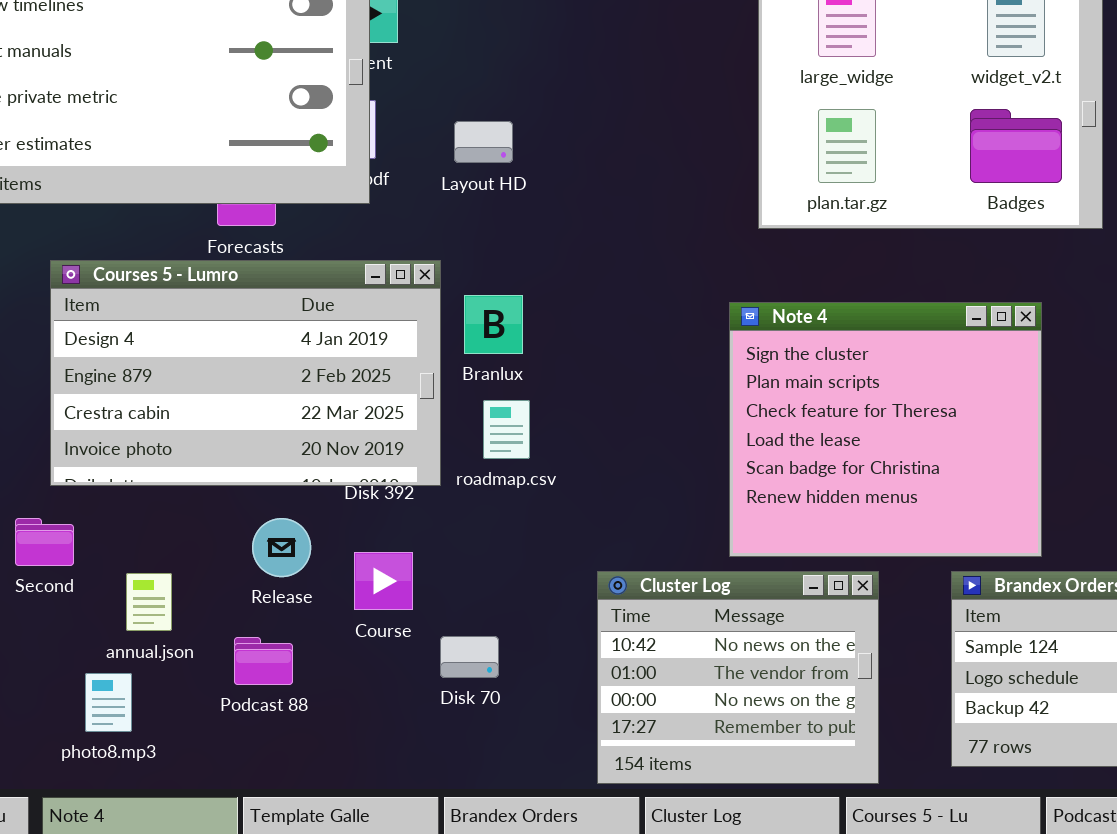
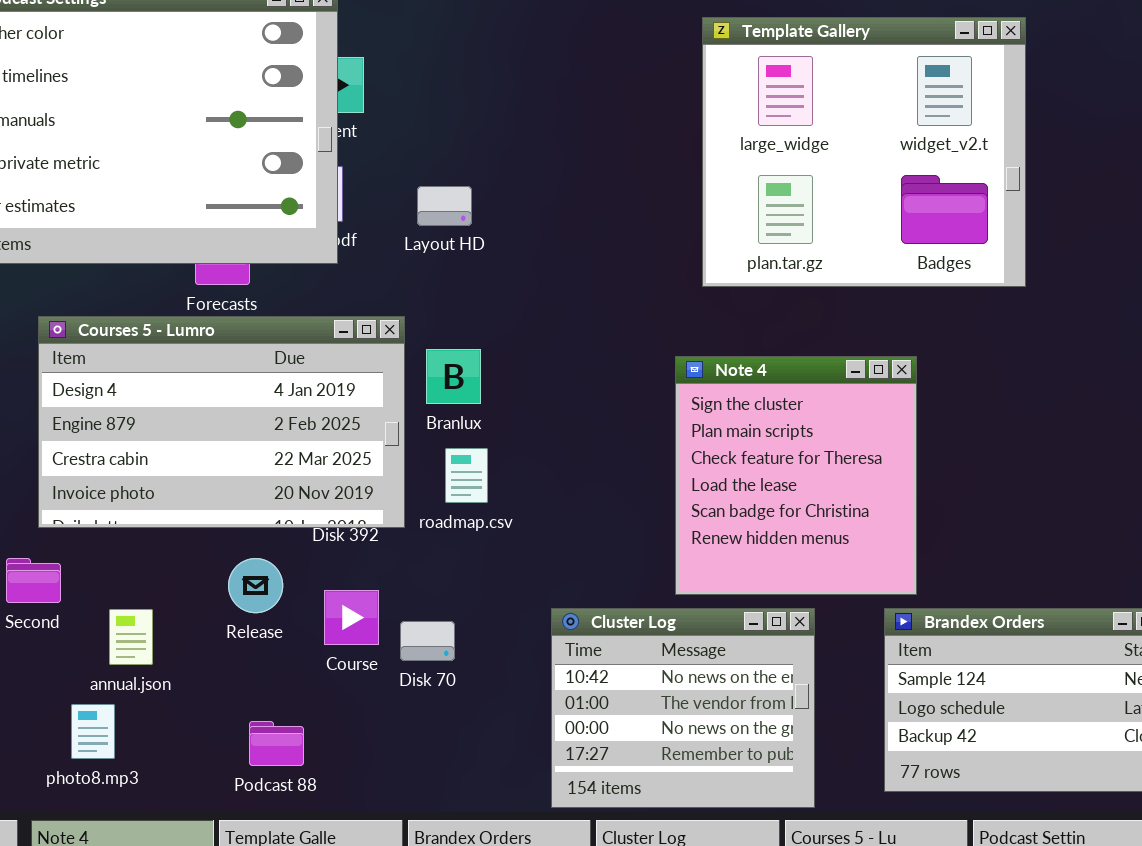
Note 4: [729,302,1042,557] -> [675,356,917,595], resized
Disk 70: [440,636,499,678] -> [400,621,455,661], moved
Podcast 88: [234,637,293,685] -> [249,721,304,766], moved

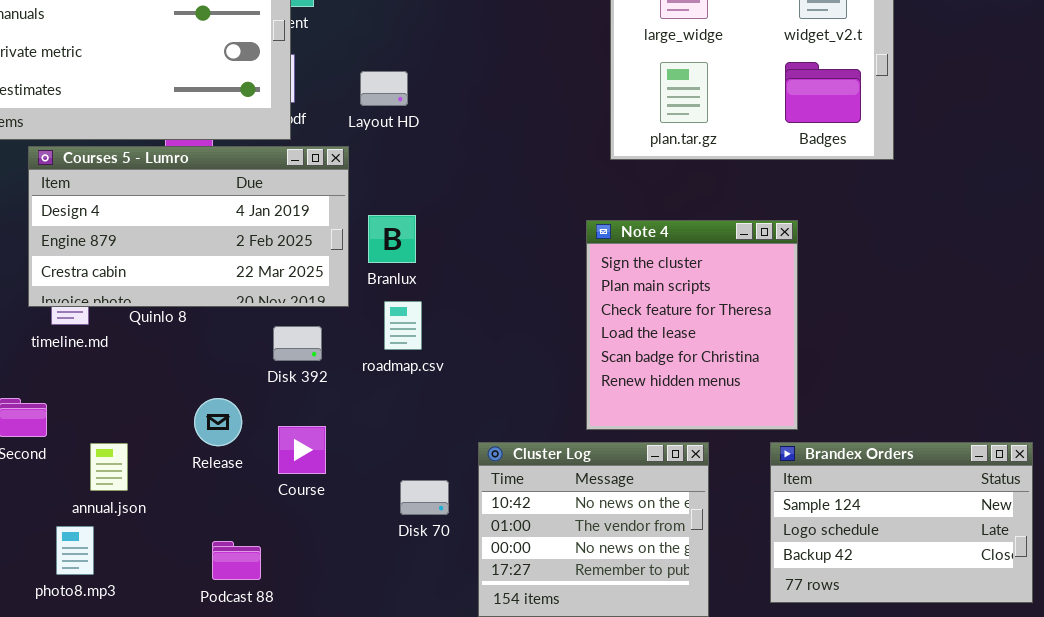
Courses 5 - Lumro: [38,316,405,528] -> [28,146,349,307], moved, resized
Disk 70: [400,621,455,661] -> [400,480,449,515], moved

